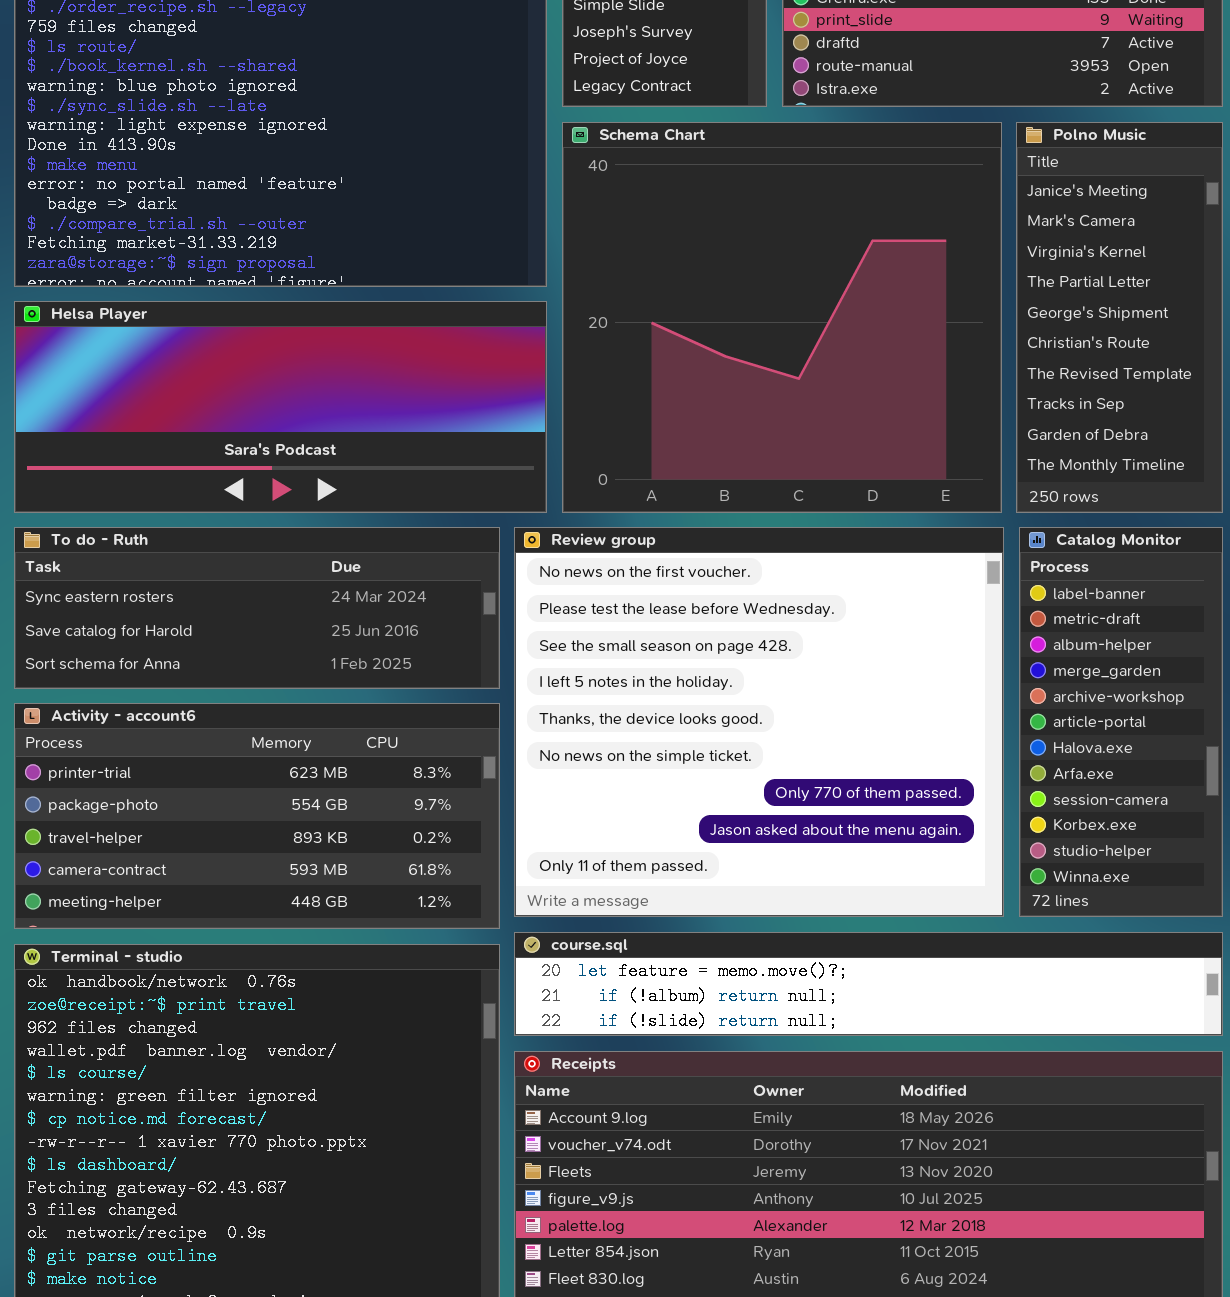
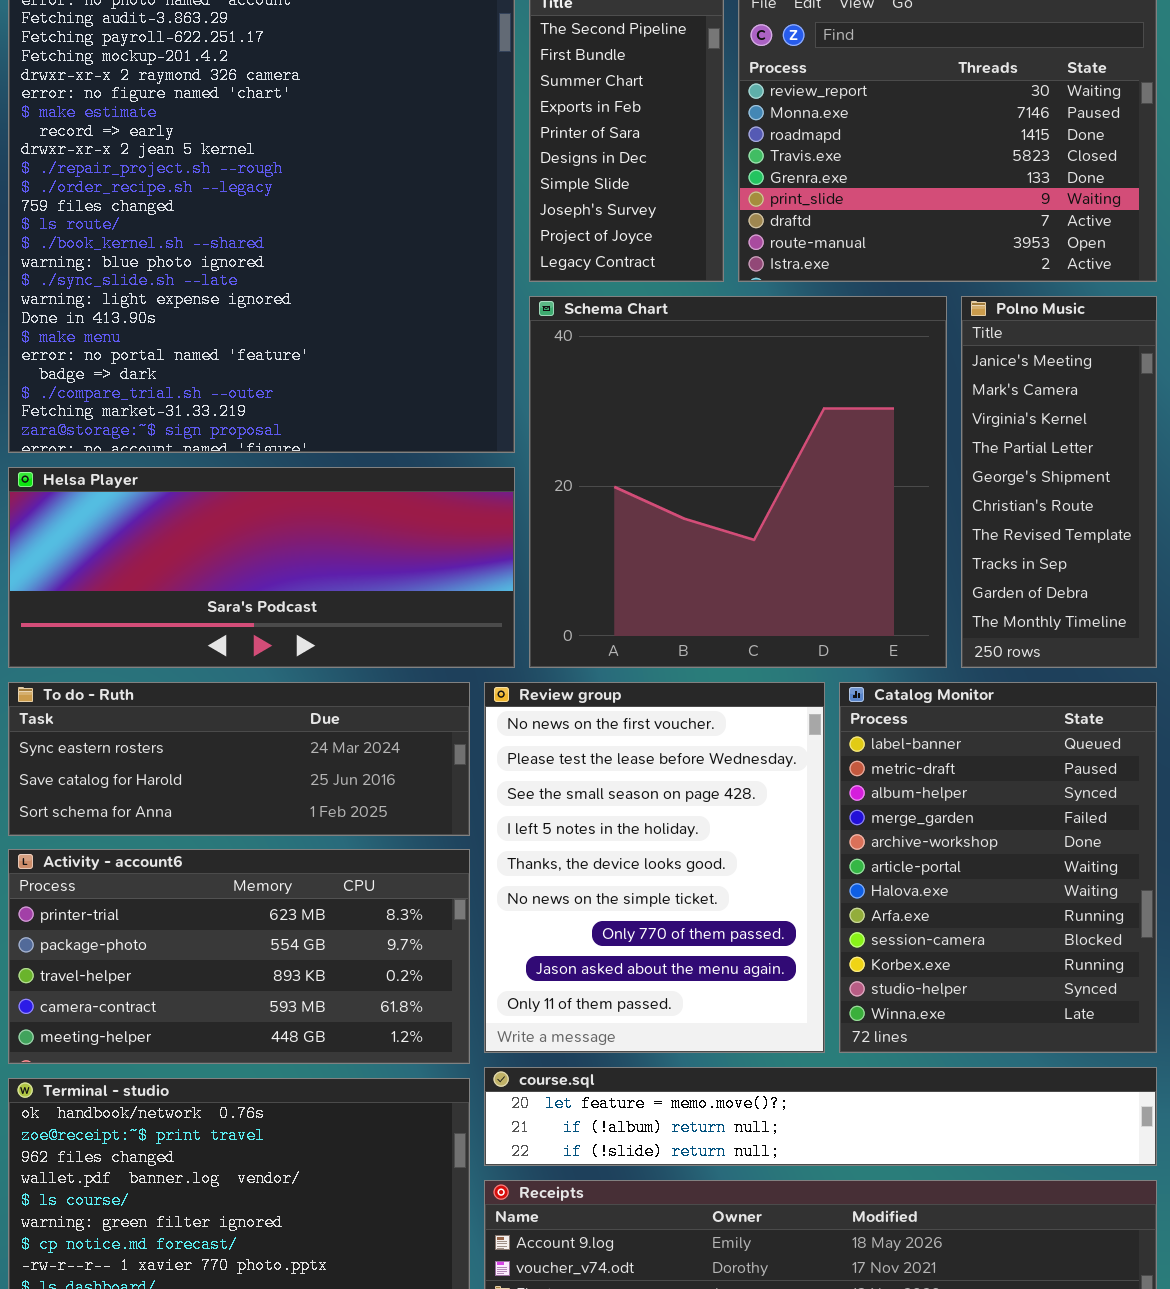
Review group: [514,527,1004,917] -> [484,682,825,1053], resized
Catalog Monitor: [1019,527,1223,917] -> [839,682,1157,1053], resized

